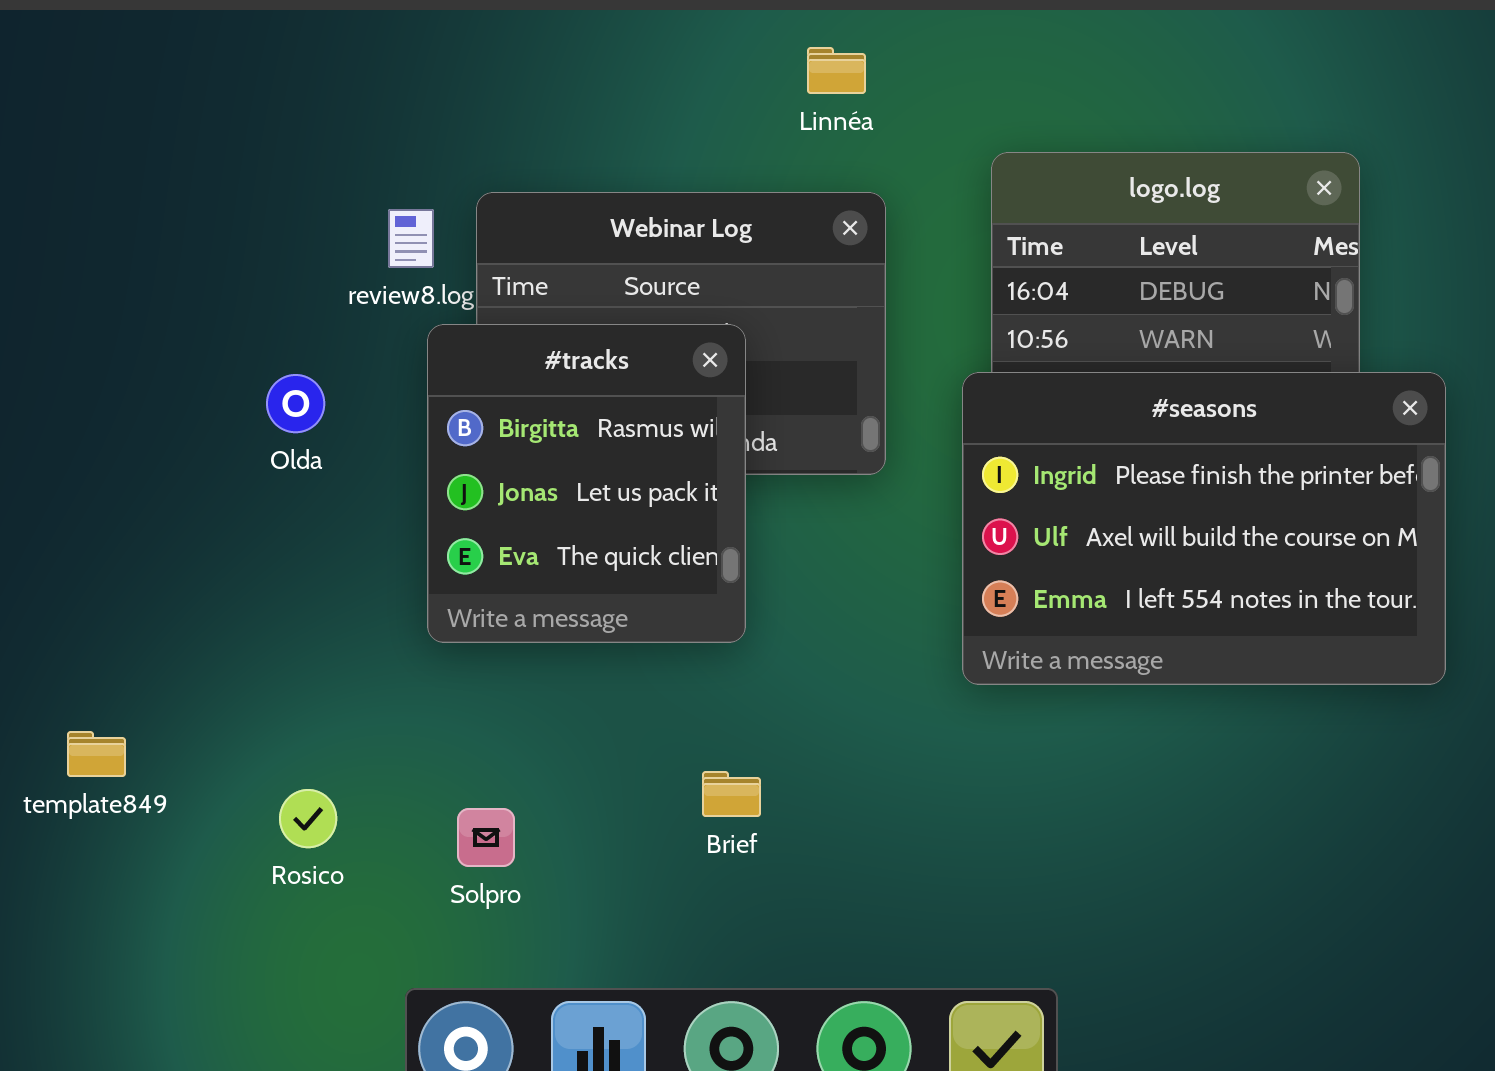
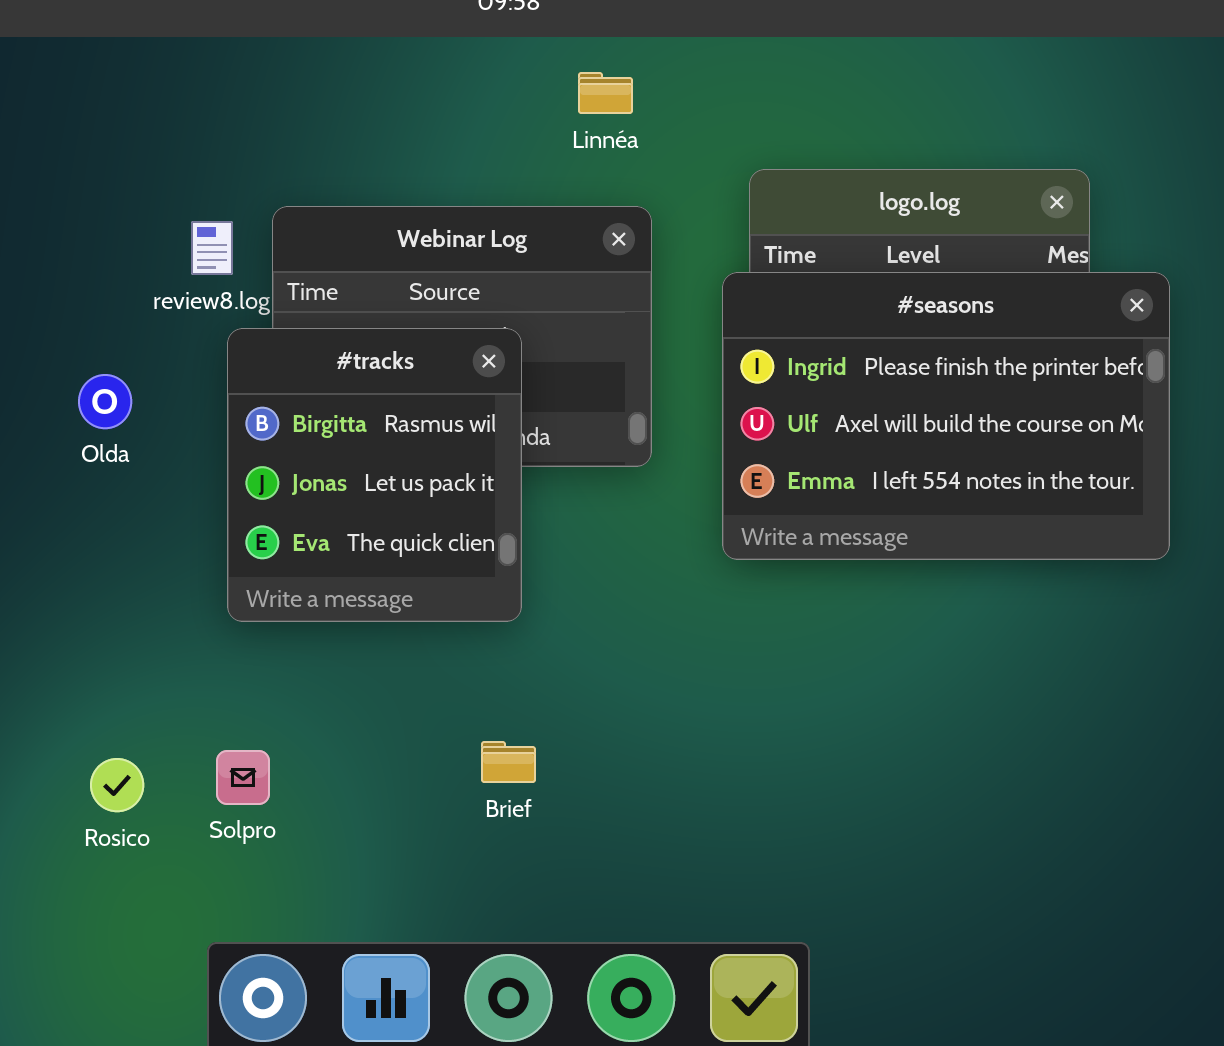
#seasons: [962,372,1446,685] -> [722,272,1170,560], moved
Solpro: [457,808,515,867] -> [216,750,270,805], moved

